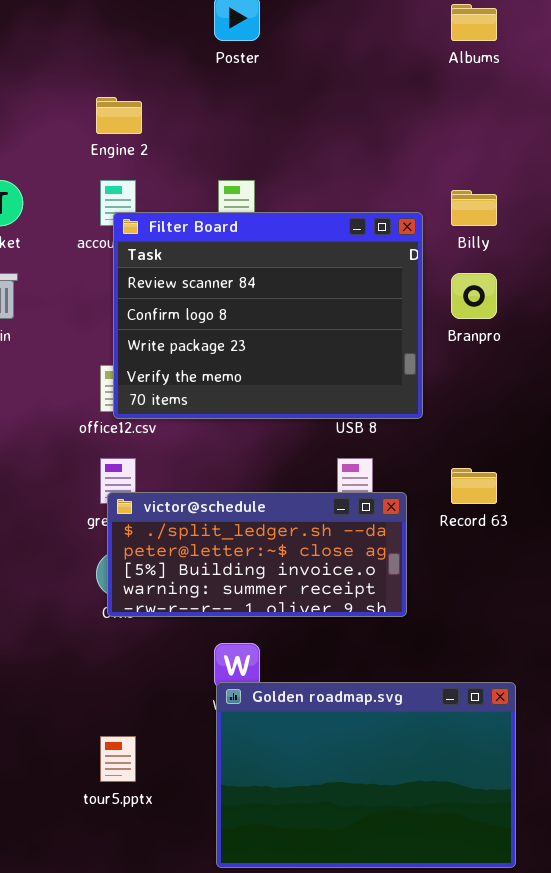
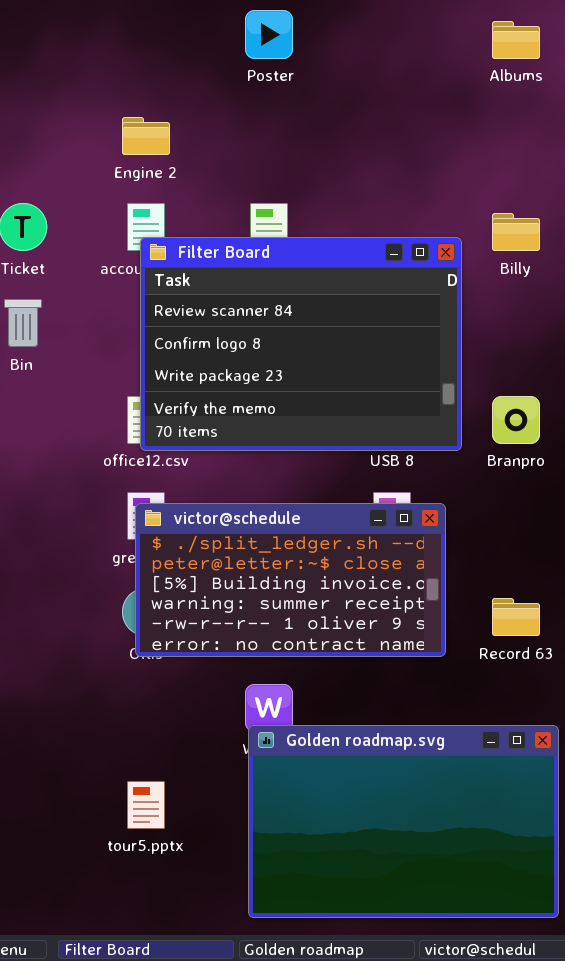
Branpro: [451,273,497,319] -> [492,396,540,444], moved
Record 63: [451,468,497,504] -> [492,598,540,636], moved
victor@schedule: [107,492,407,617] -> [135,503,446,657], resized

